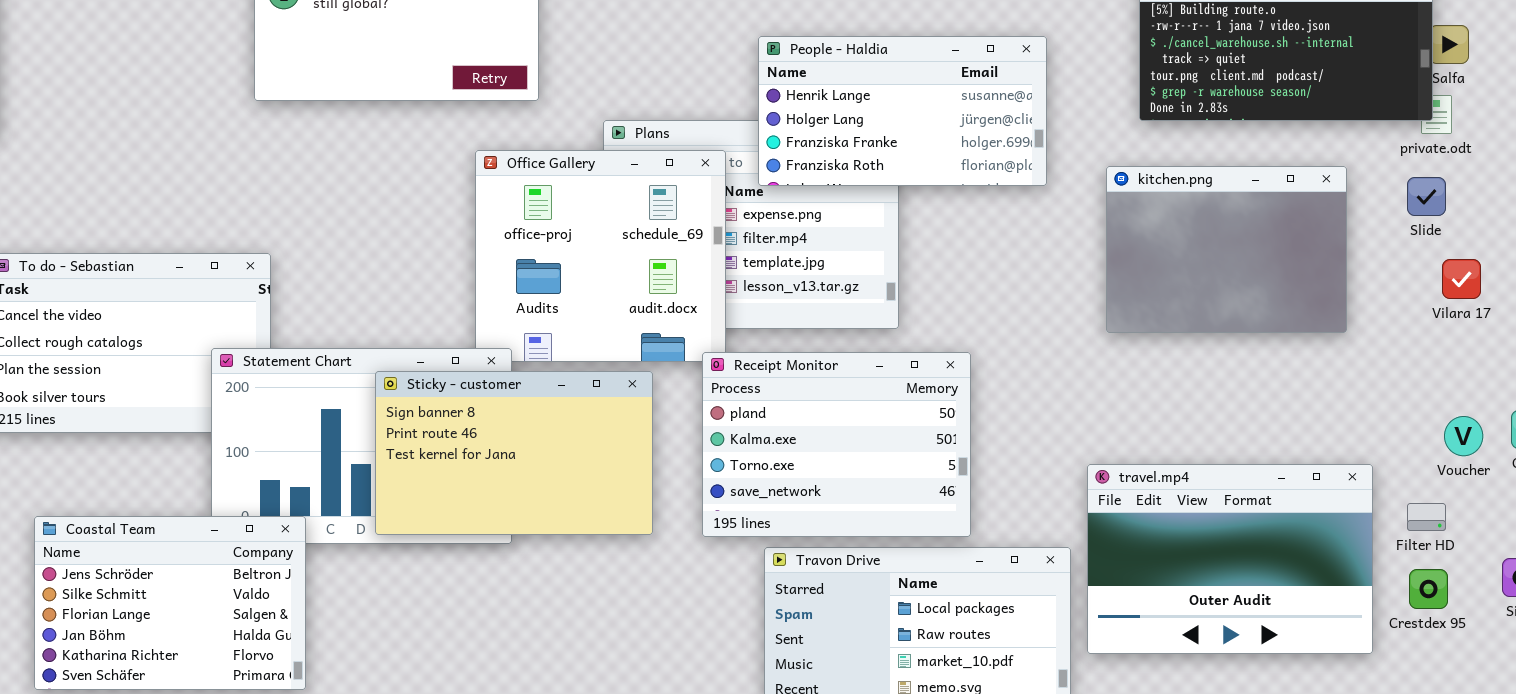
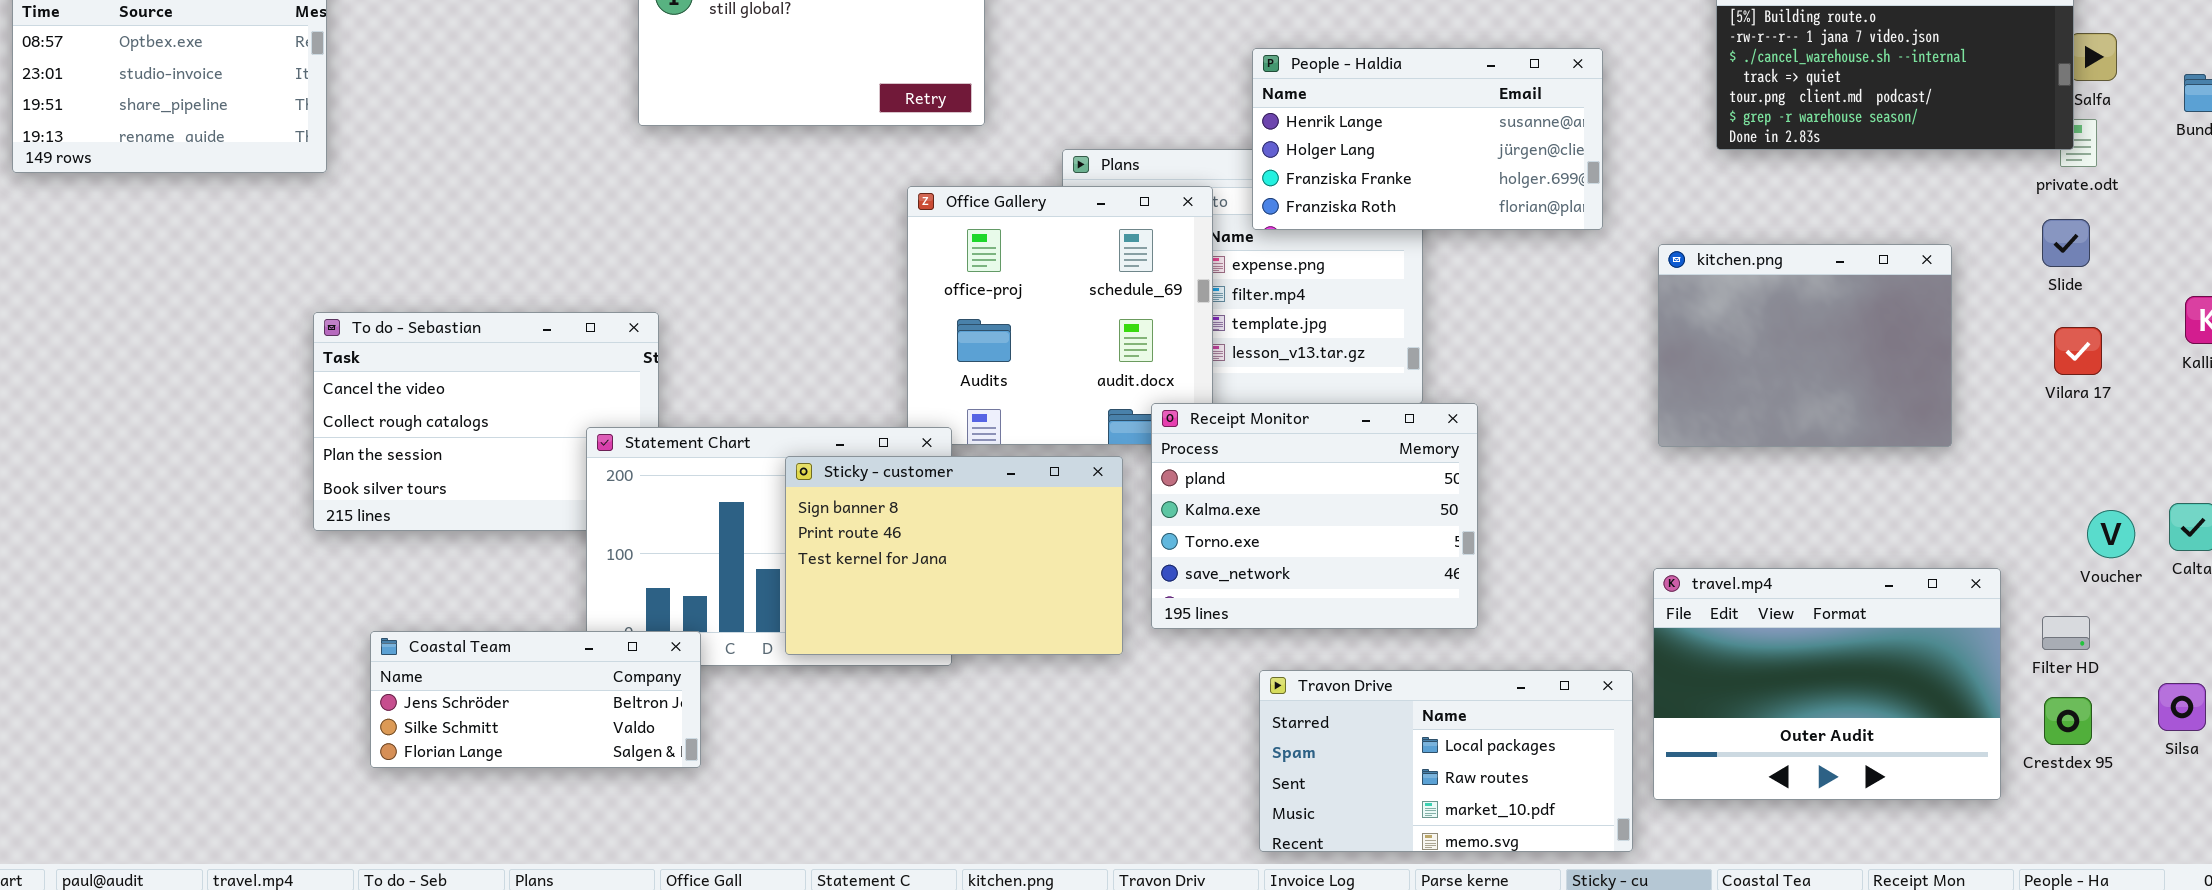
kitchen.png: [1106,166,1347,333] -> [1658,244,1952,447], moved
Vilara 17: [1442,259,1481,299] -> [2054,327,2102,375], moved
Receipt Monitor: [702,352,971,537] -> [1151,403,1478,629], moved
Coastal Team: [34,516,306,690] -> [370,631,701,768], resized

